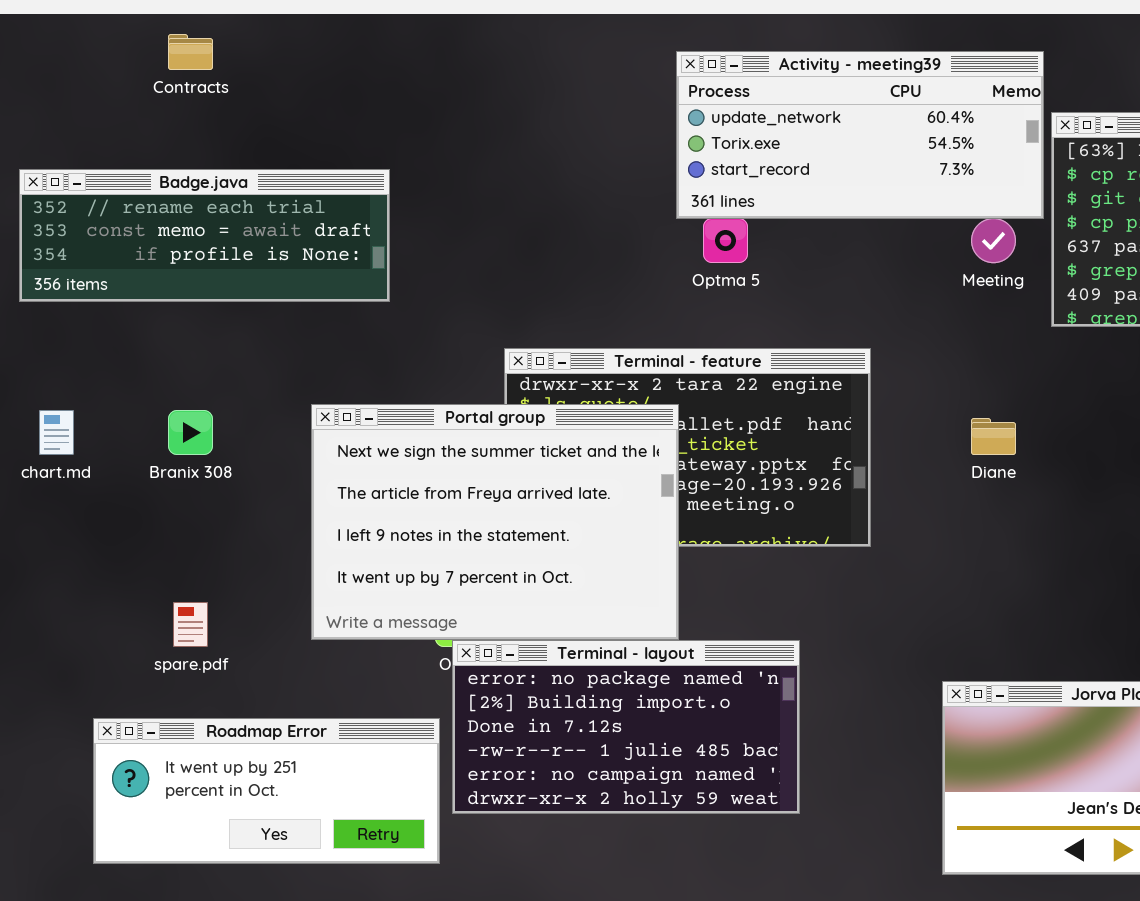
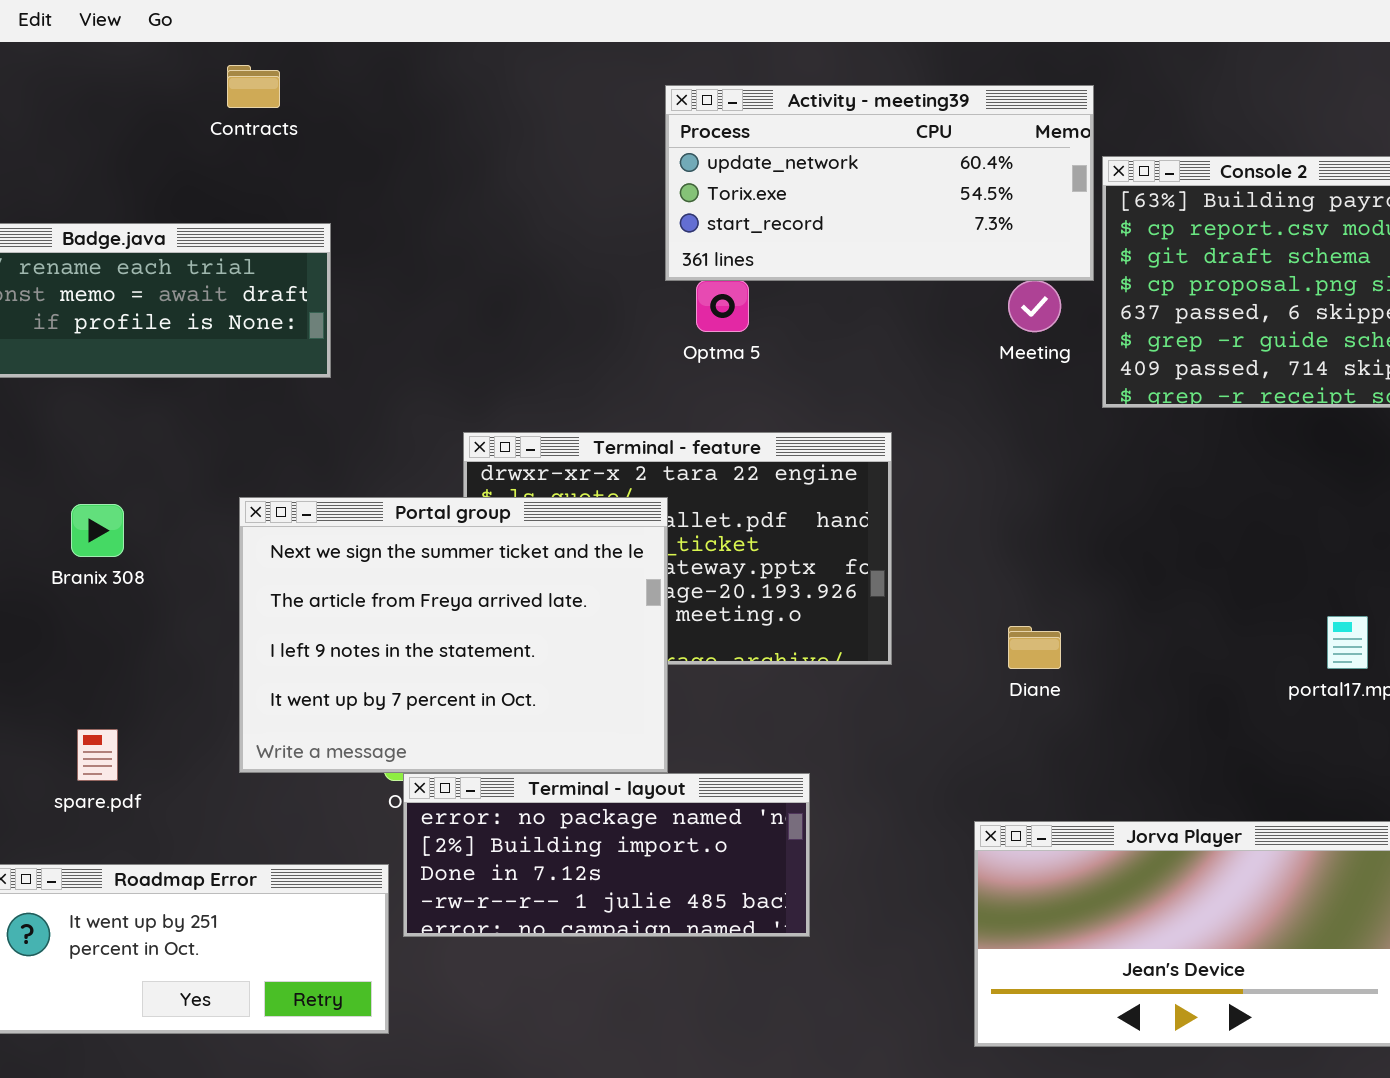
Contracts: [168,34,213,70] -> [227,65,280,108], moved
Diane: [971,418,1016,455] -> [1008,626,1061,669], moved
Terminal - layout: [452,640,800,814] -> [403,773,810,937], resized

